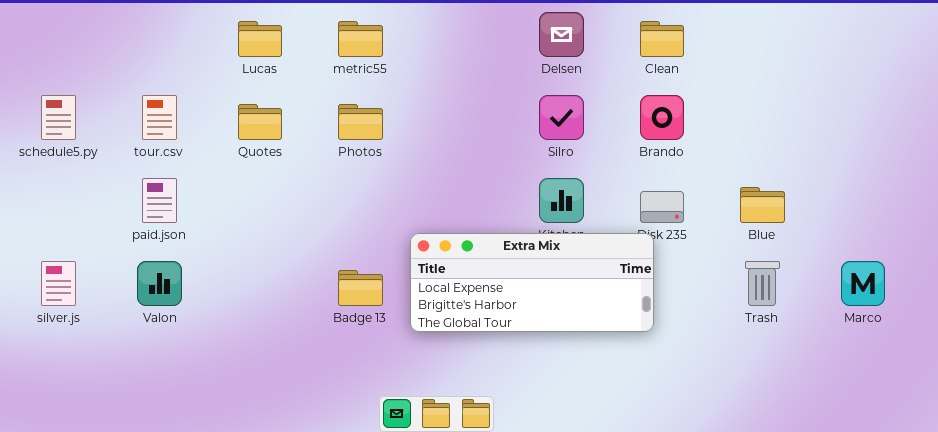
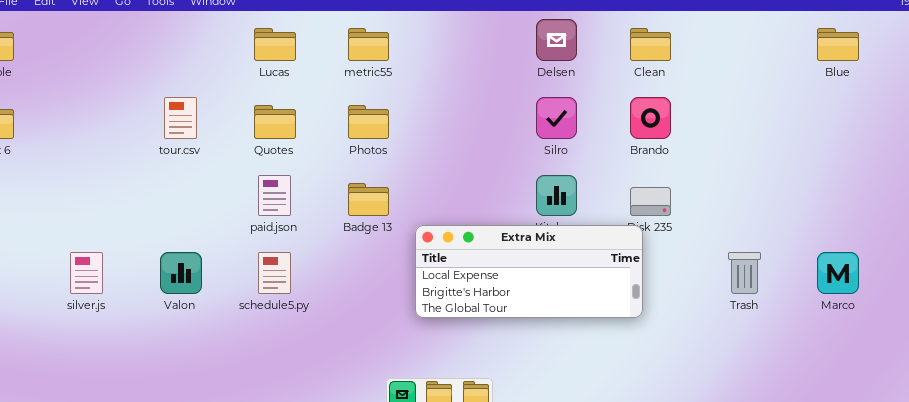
schedule5.py: [41,95,76,140] -> [258,252,291,294], moved
paid.json: [142,178,177,223] -> [258,175,291,216], moved
Blue: [740,187,785,223] -> [817,28,859,61], moved
Badge 13: [338,270,383,306] -> [348,183,389,216], moved

